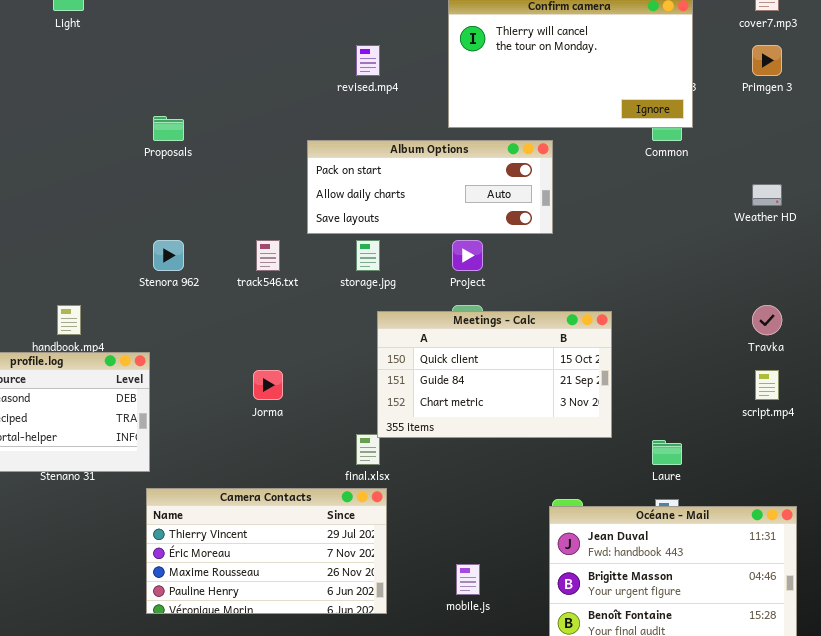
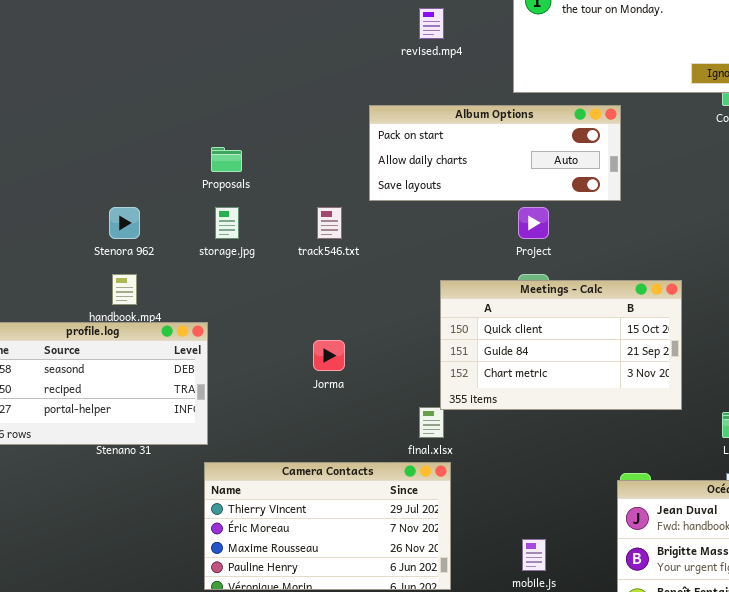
Proposals: [153,116,184,141] -> [211,147,242,172], moved
Stenora 962: [153,240,184,271] -> [109,207,140,239], moved
storage.jpg: [356,240,380,271] -> [215,207,239,239], moved

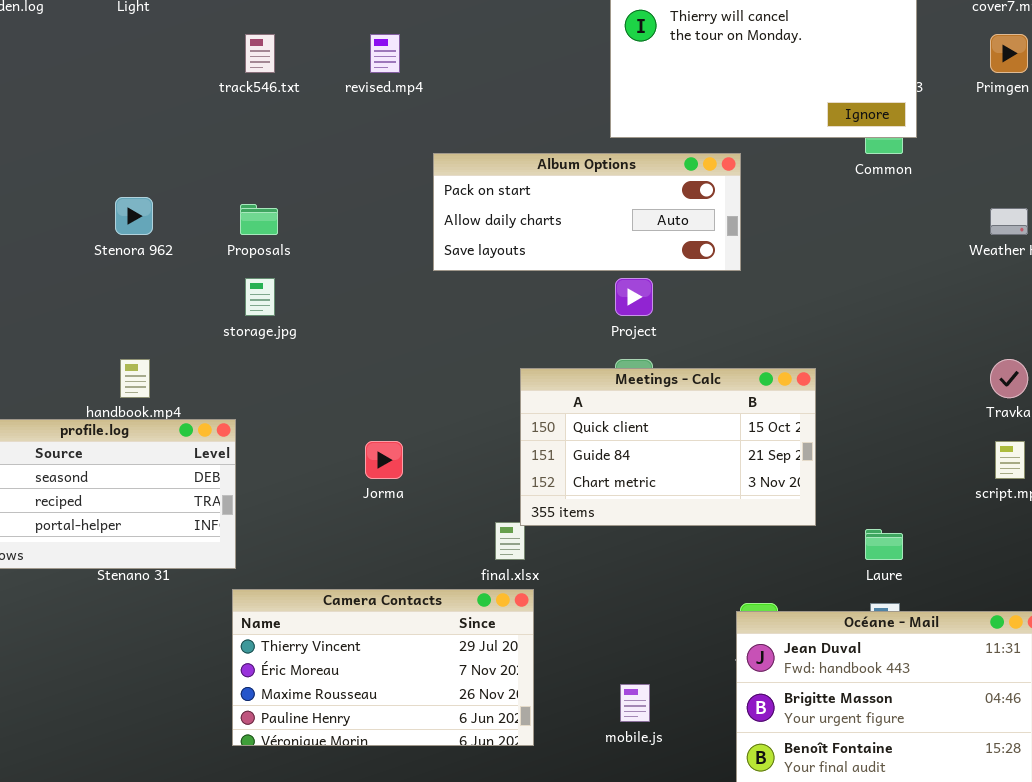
revised.mp4: [419,8,444,39] -> [370,34,400,73], moved
Stenora 962: [109,207,140,239] -> [115,197,153,235], moved
track546.txt: [317,207,342,239] -> [245,34,275,73], moved

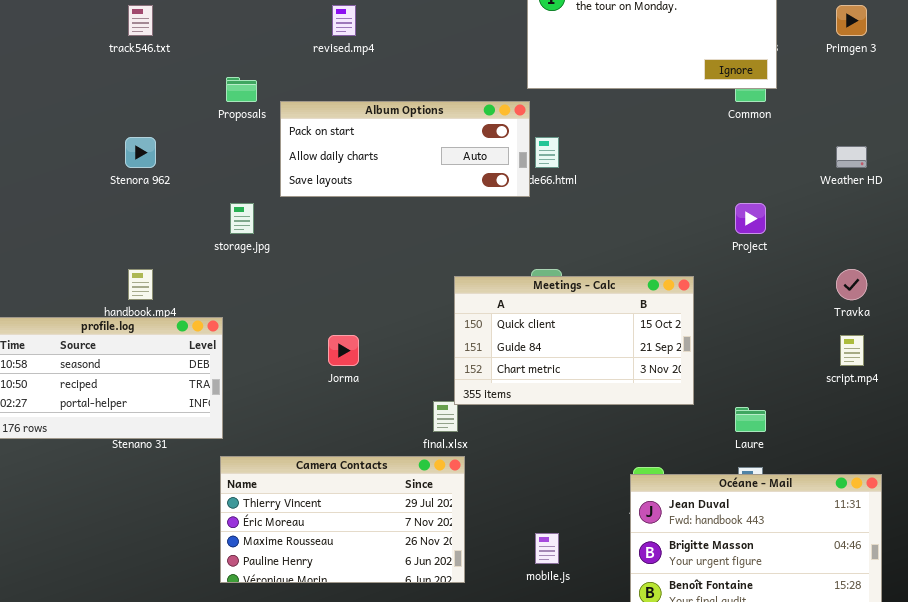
track546.txt: [245,34,275,73] -> [128,5,153,36], moved
Album Options: [433,153,741,271] -> [280,101,530,197], moved
Proposals: [240,204,278,235] -> [226,77,257,102], moved
Project: [615,278,653,316] -> [735,203,766,234], moved

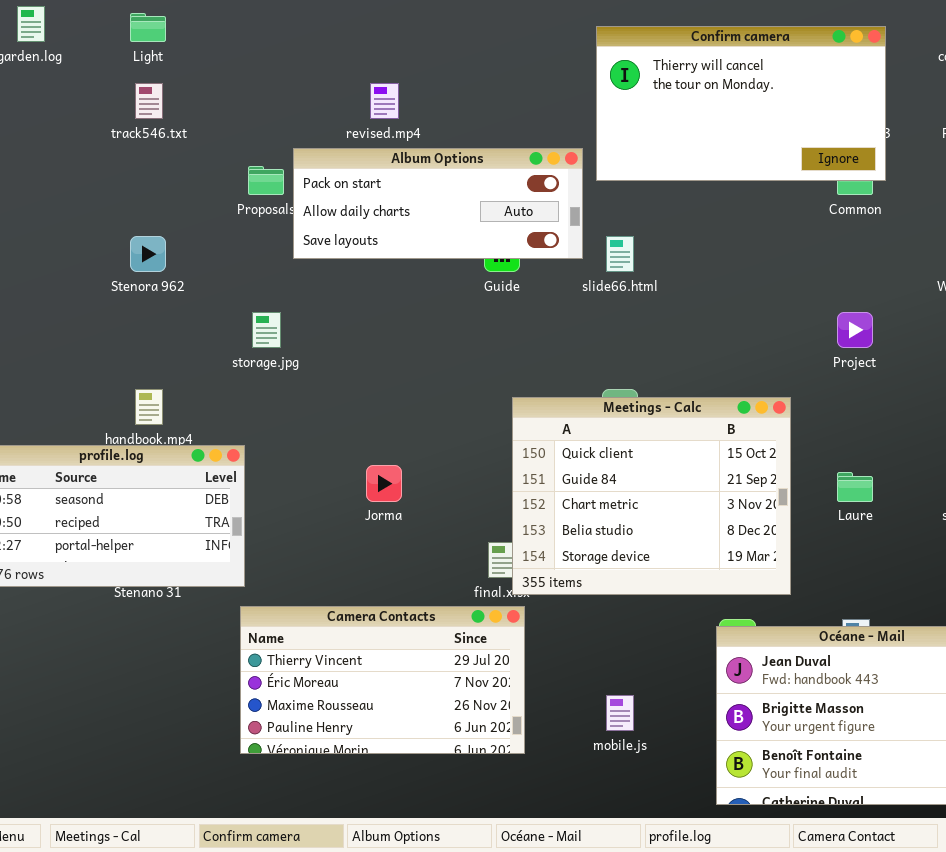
Album Options: [280,101,530,197] -> [293,148,583,259], moved
Meetings - Calc: [454,276,694,405] -> [512,397,791,595], resized
Laure: [735,407,766,432] -> [837,472,873,502], moved

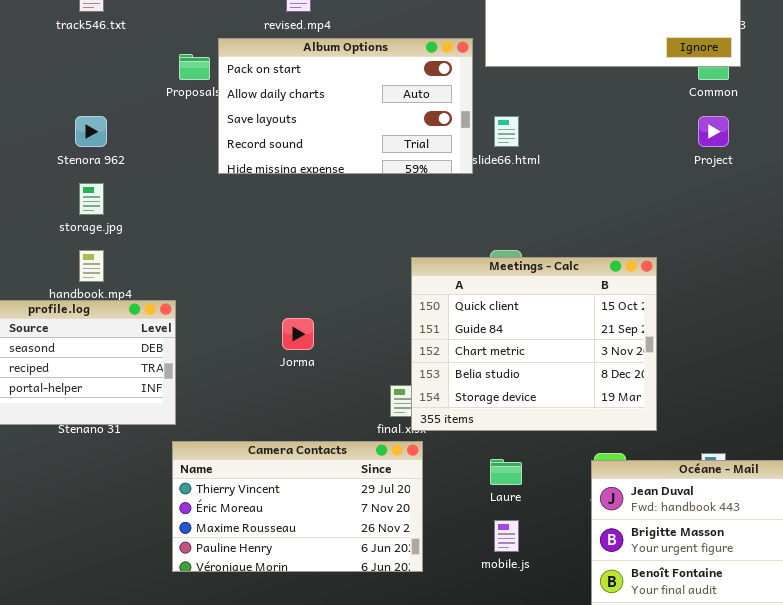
Album Options: [293,148,583,259] -> [218,38,473,174], resized
storage.jpg: [252,312,281,348] -> [79,183,104,215], moved
Project: [837,312,873,348] -> [698,116,729,147], moved
Laure: [837,472,873,502] -> [490,459,522,485], moved

